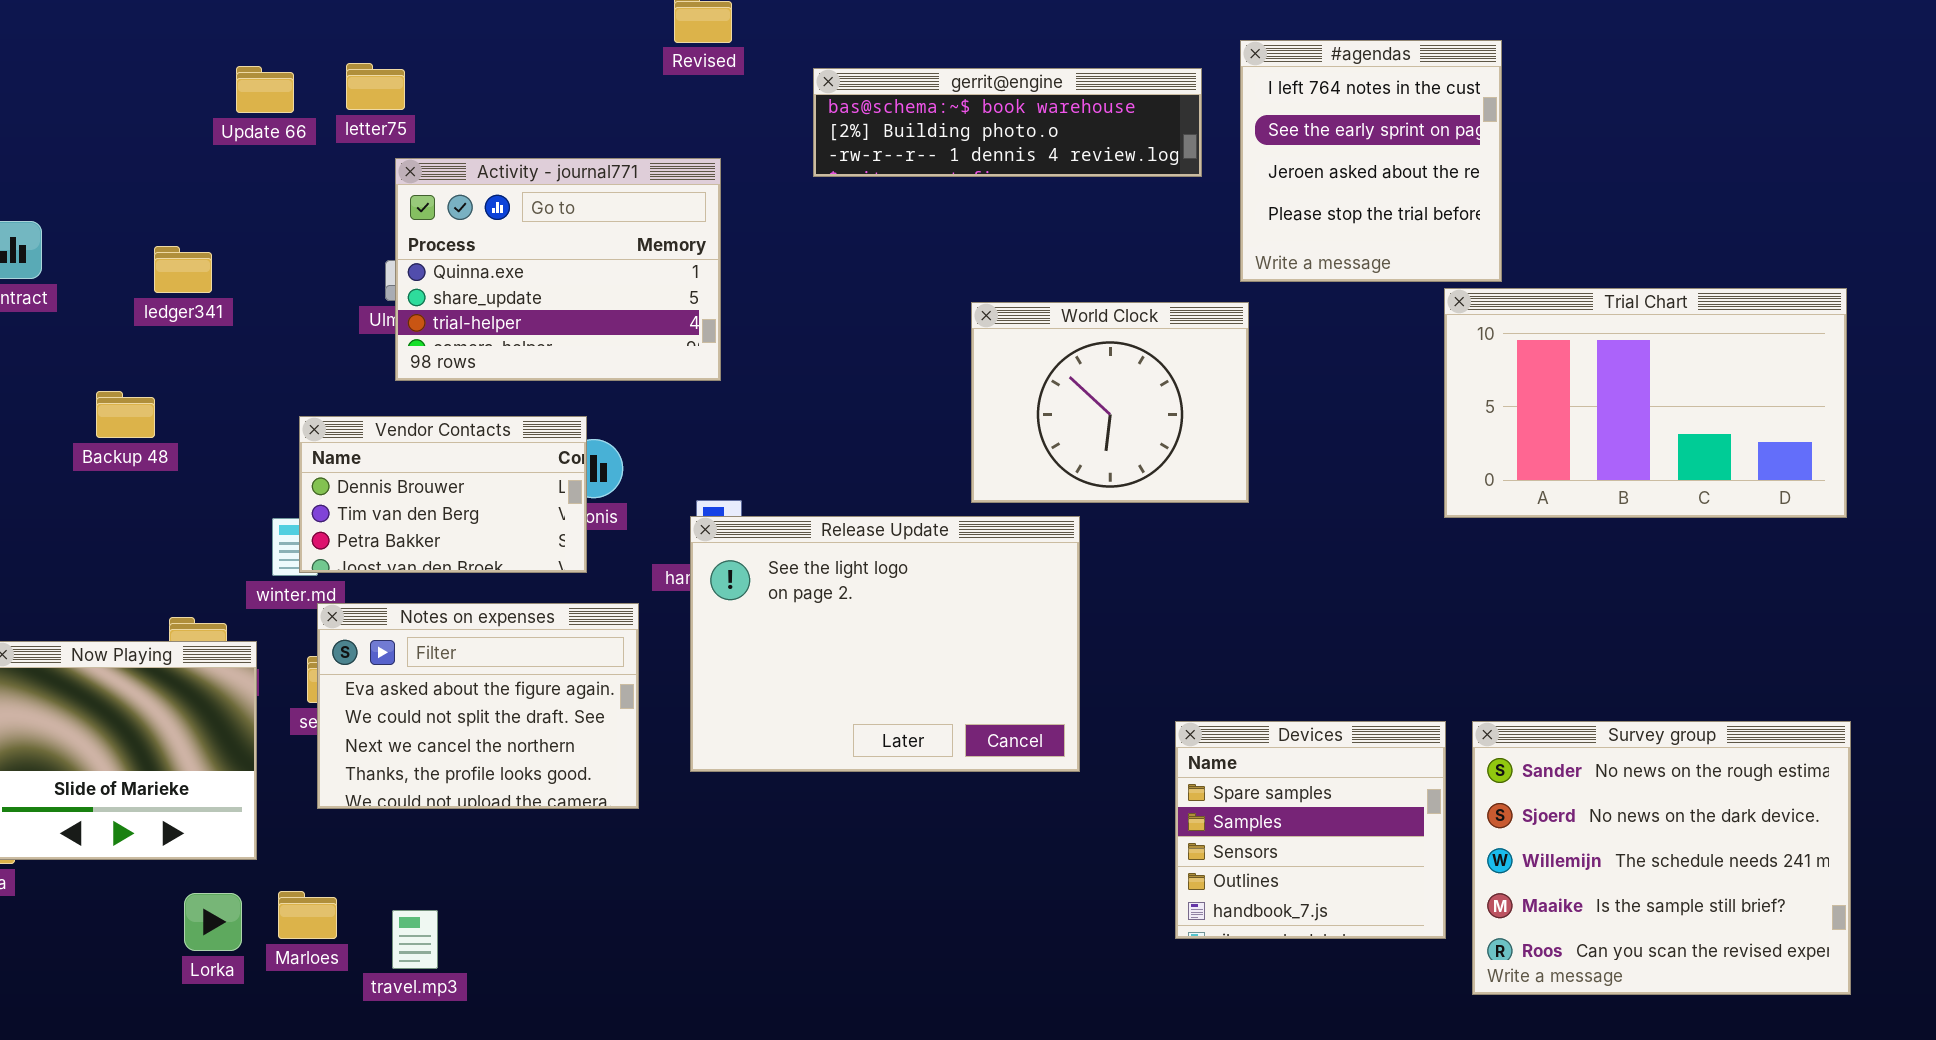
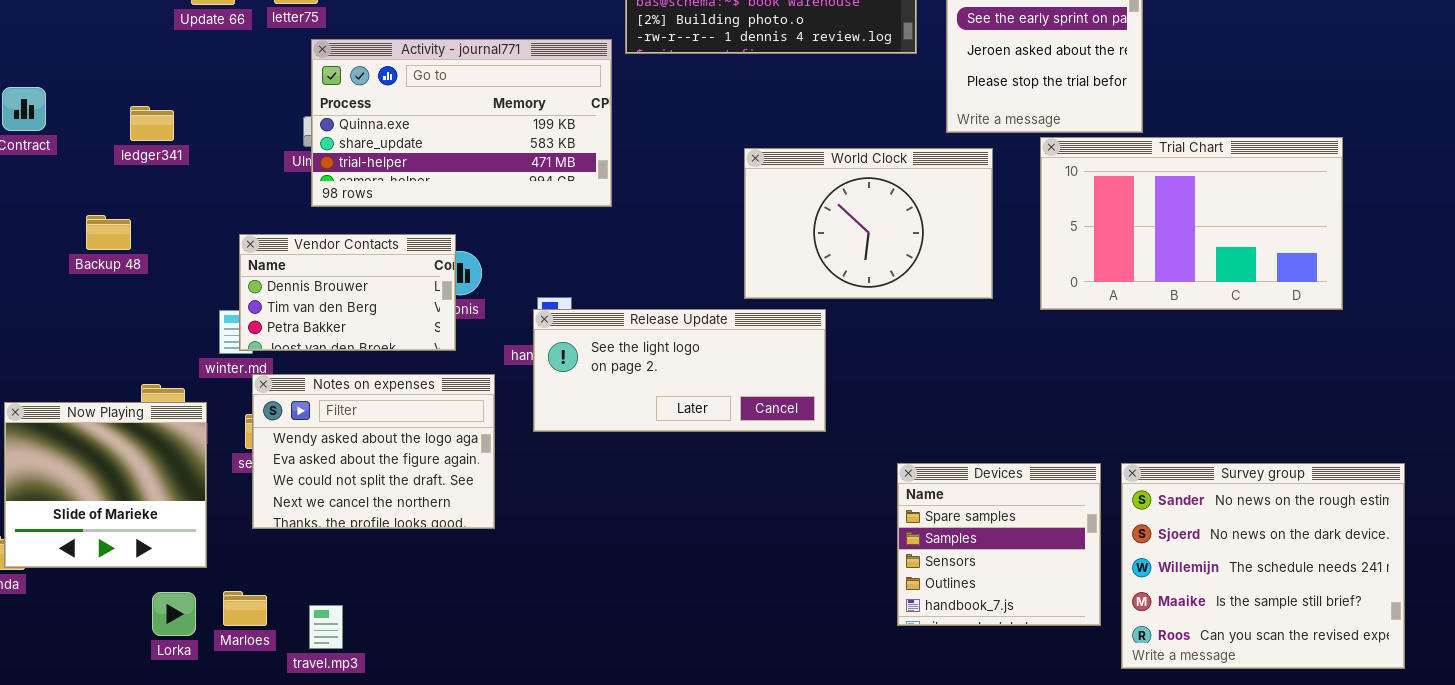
Activity - journal771: [395,158,721,381] -> [311,39,612,207], resized
Trial Chart: [1444,288,1847,518] -> [1040,137,1343,310], moved
World Clock: [971,302,1249,503] -> [744,148,993,299], resized
Release Update: [690,516,1080,772] -> [533,309,826,432], resized
Notes on expenses: [317,603,639,809] -> [252,374,495,529], scrolled up 1 row

